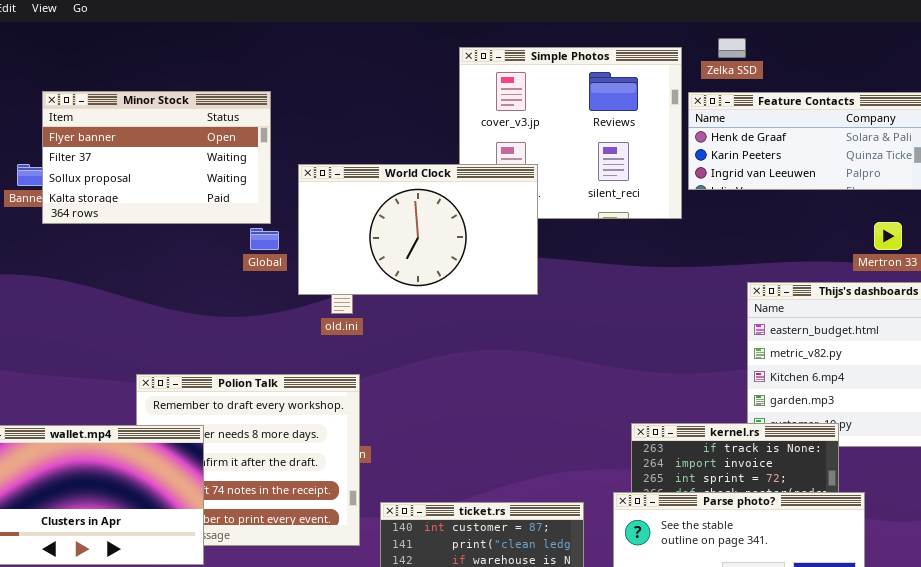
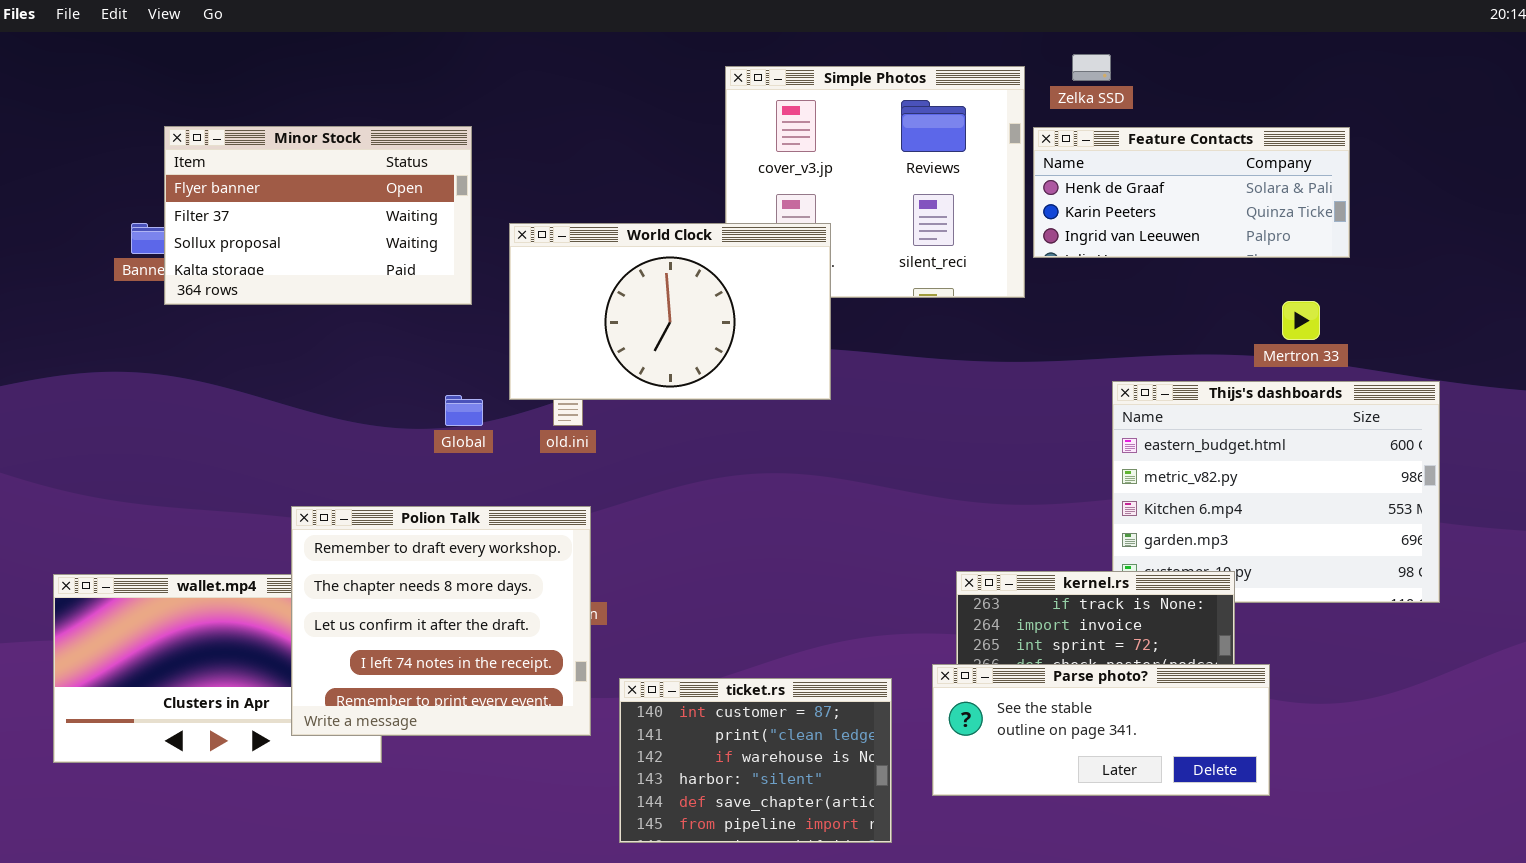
Global: [250,228,279,250] -> [445,395,483,426], moved
Polion Talk: [136,374,360,546] -> [291,506,591,736], raised

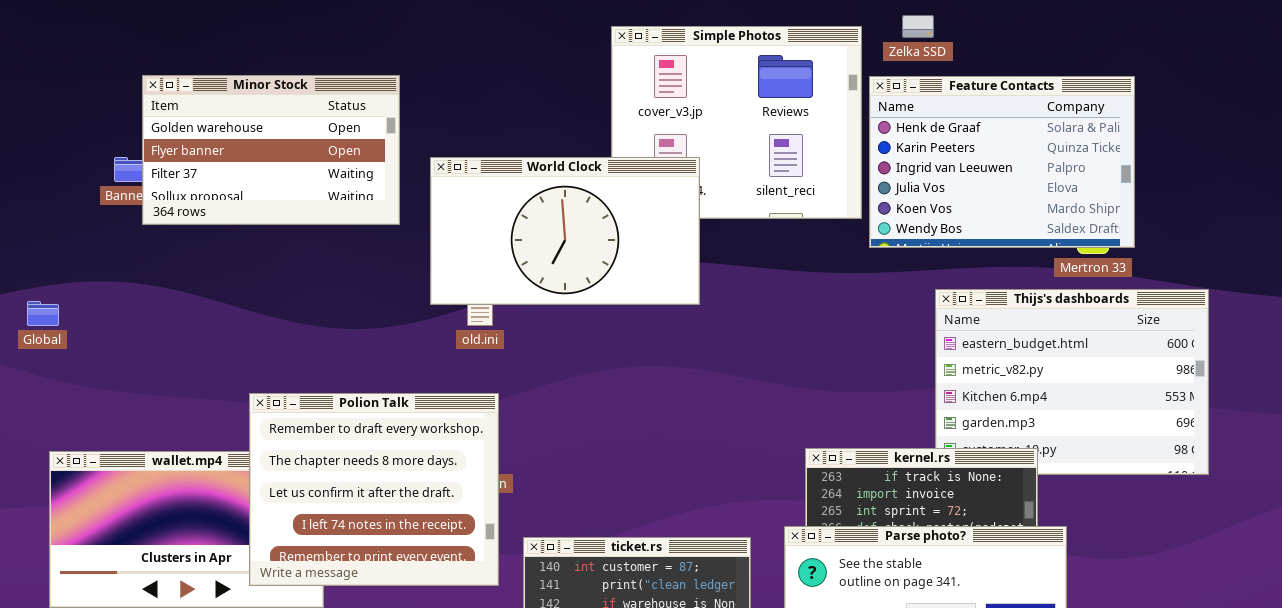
Minor Stock: [164,126,472,305] -> [142,75,400,225], scrolled up 1 row
Feature Contacts: [1033,127,1350,258] -> [869,76,1135,248], resized
Global: [445,395,483,426] -> [27,301,59,326], moved

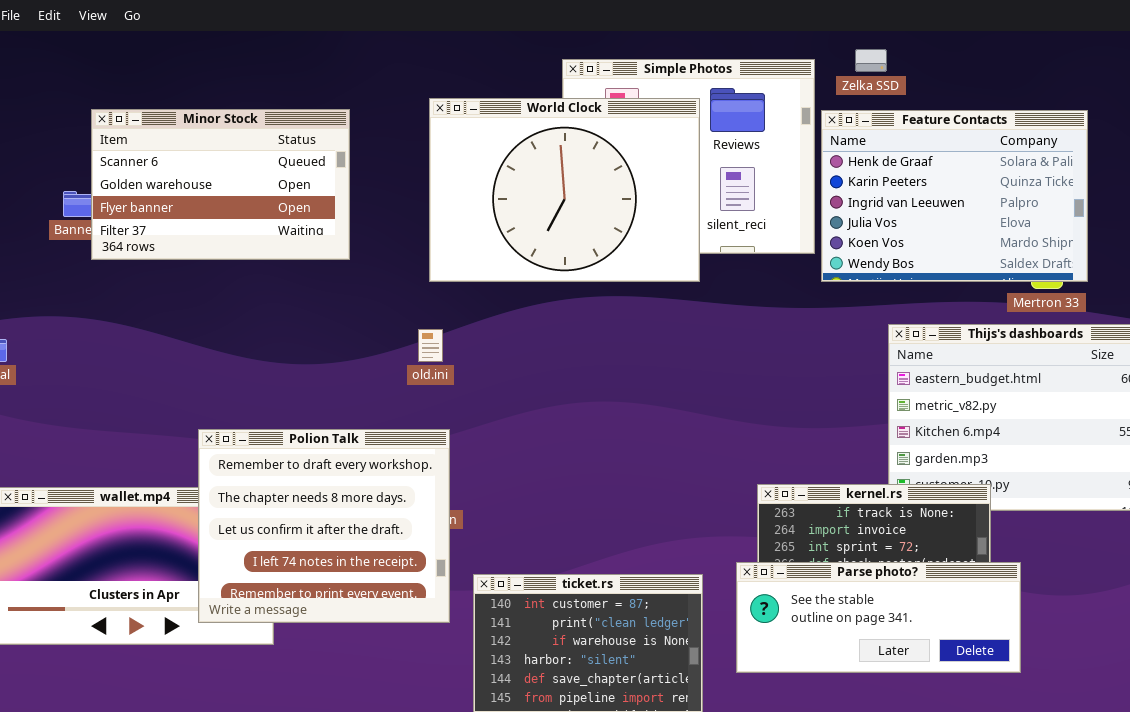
Minor Stock: [142,75,400,225] -> [91,109,350,260], scrolled up 1 row
World Clock: [430,157,700,305] -> [429,98,700,282], moved, resized

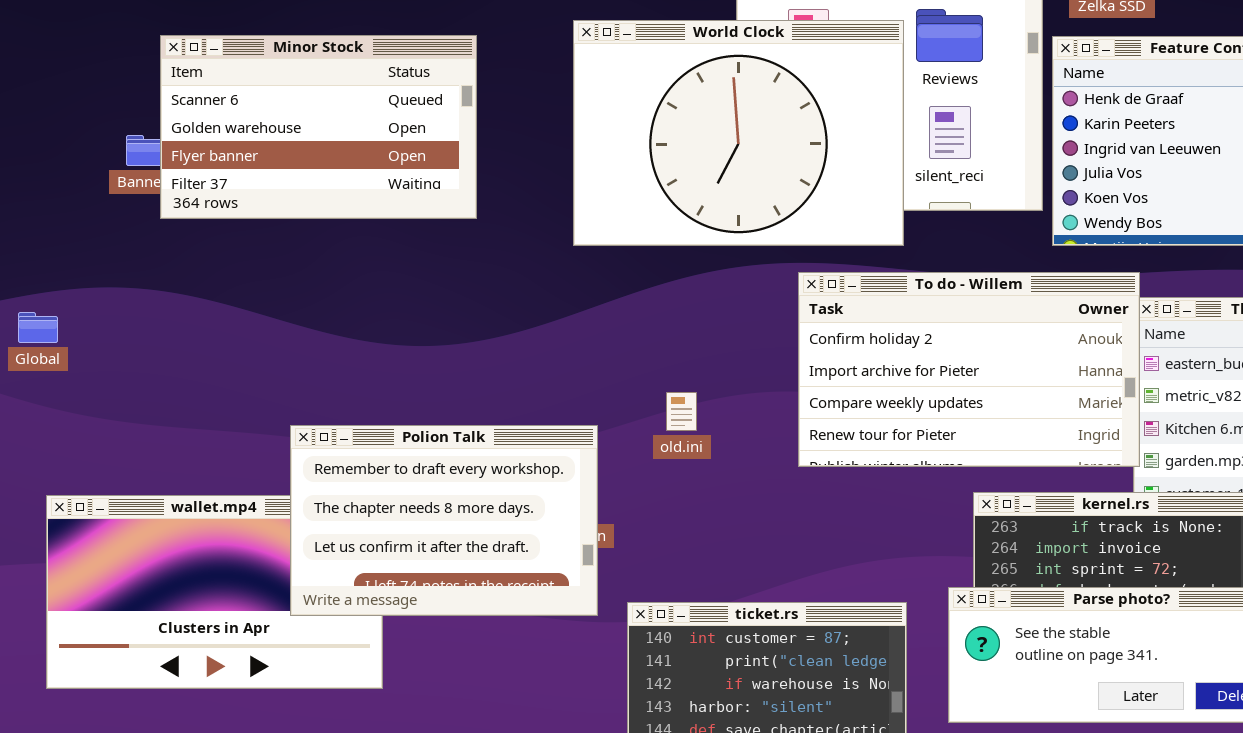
To do - Willem: none -> [798,272,1140,467], opened
old.ini: [418,329,443,362] -> [666,392,697,431], moved
Polion Talk: [198,429,450,623] -> [290,425,598,616], resized

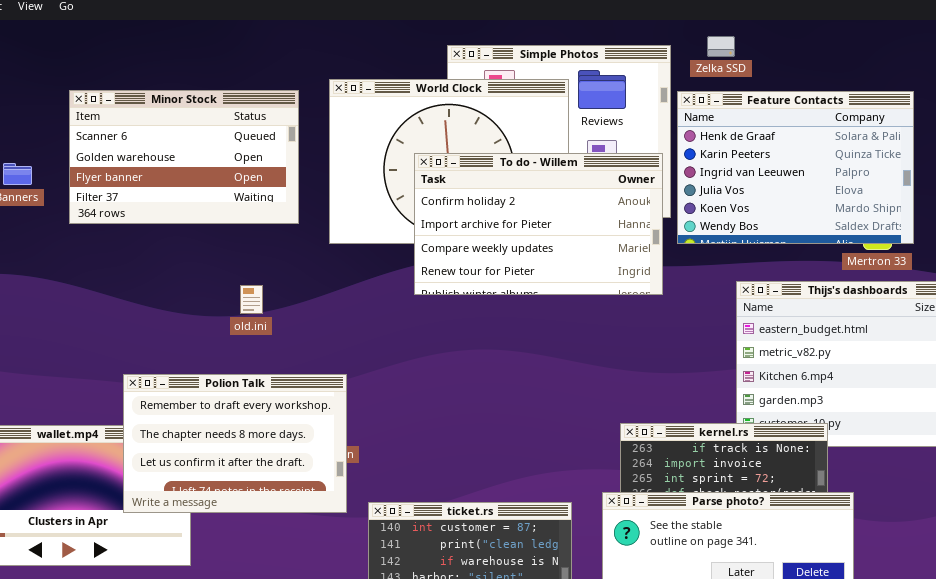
Minor Stock: [160,35,477,219] -> [69,90,299,224], moved
To do - Willem: [798,272,1140,467] -> [414,153,663,295], moved
old.ini: [666,392,697,431] -> [240,285,263,314], moved

